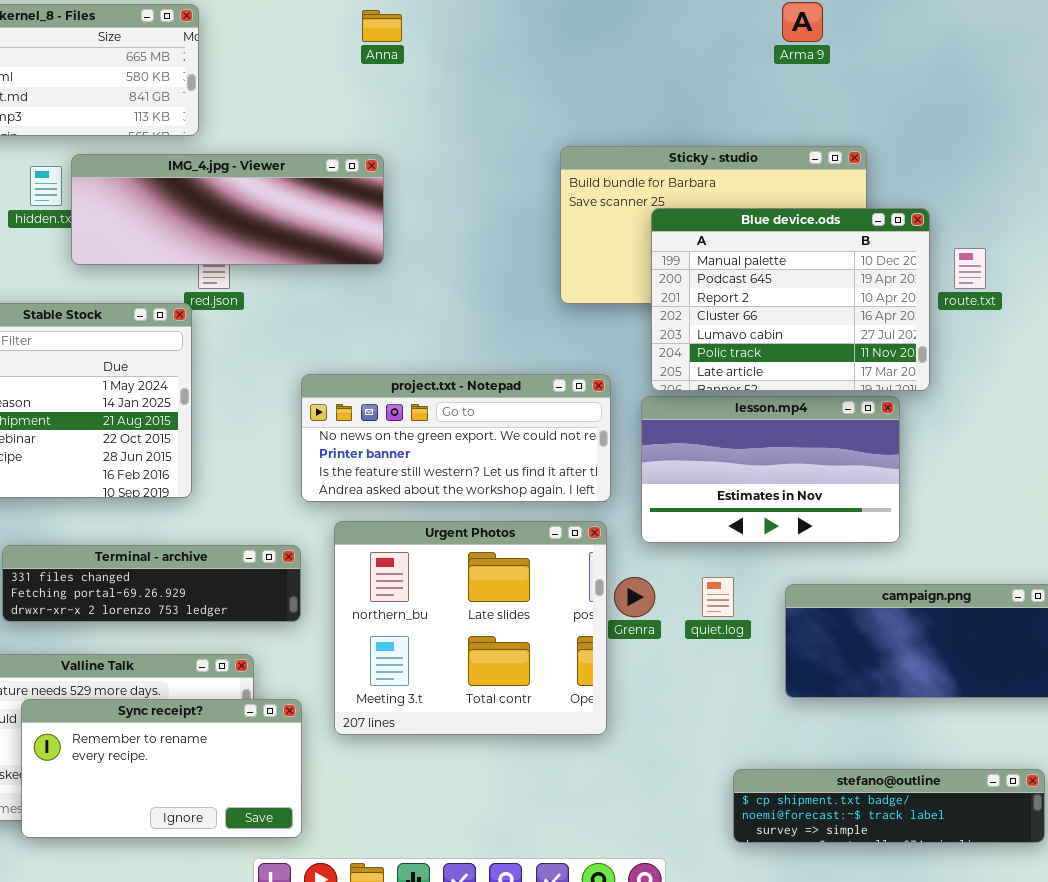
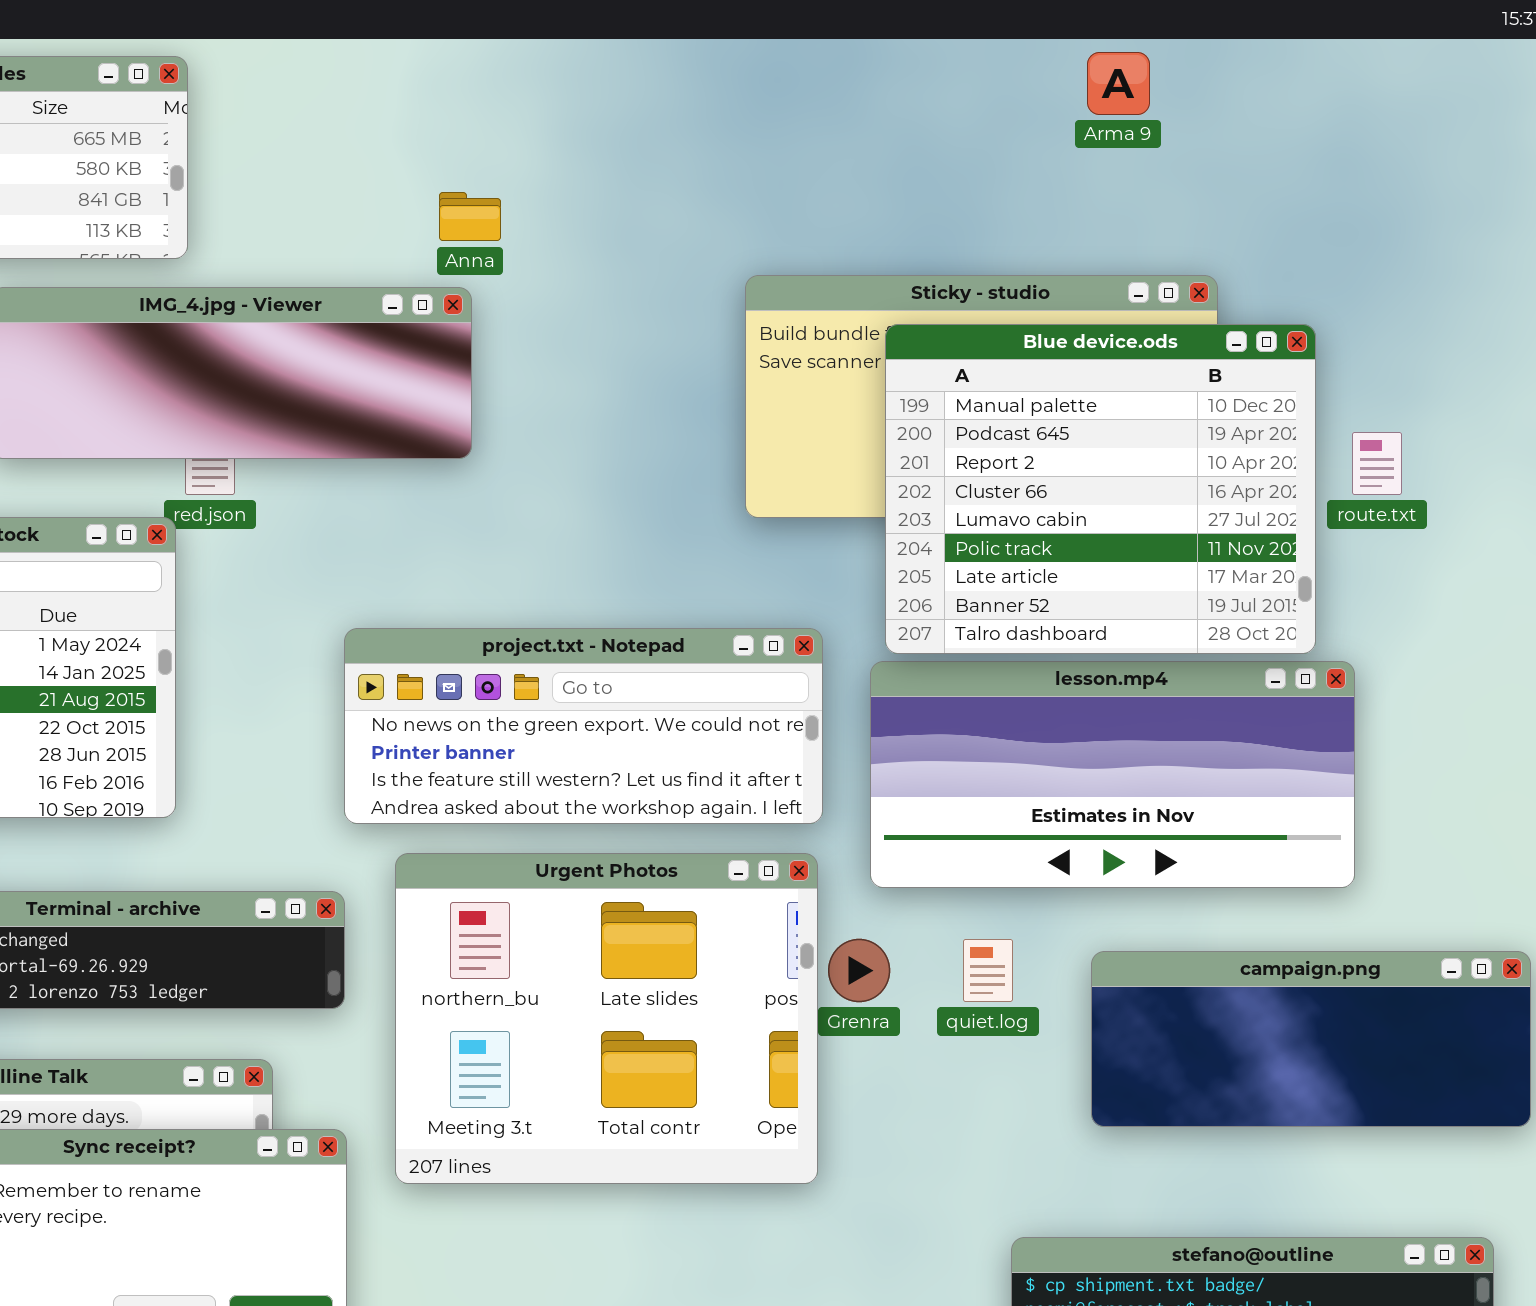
Anna: [362,10,402,42] -> [439,192,501,241], moved
Blue device.ods: [651,208,930,391] -> [885,324,1316,654], resized
lesson.mp4: [641,396,900,543] -> [870,661,1355,888], resized

